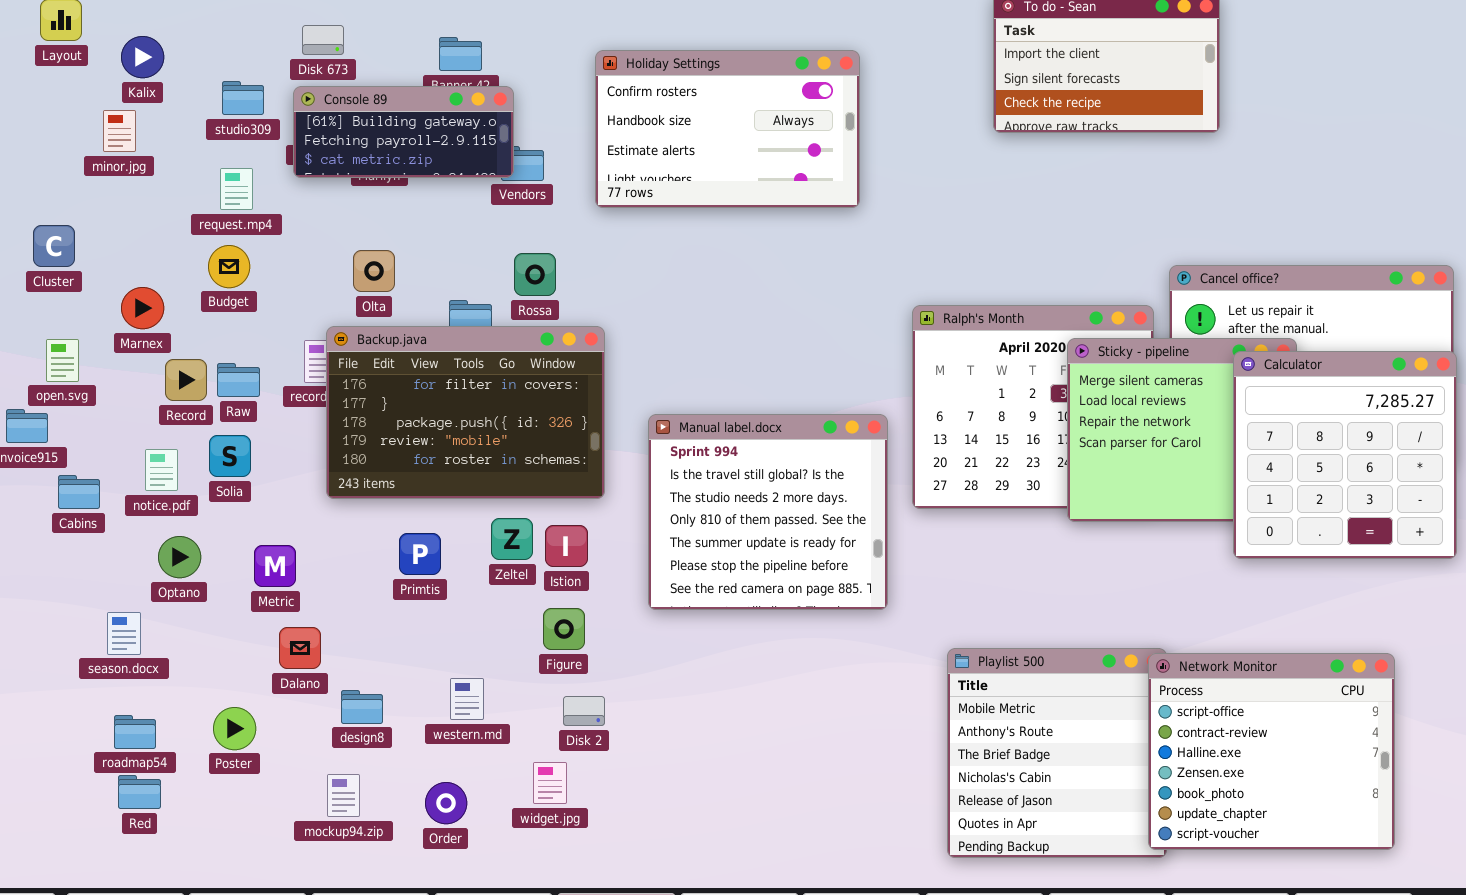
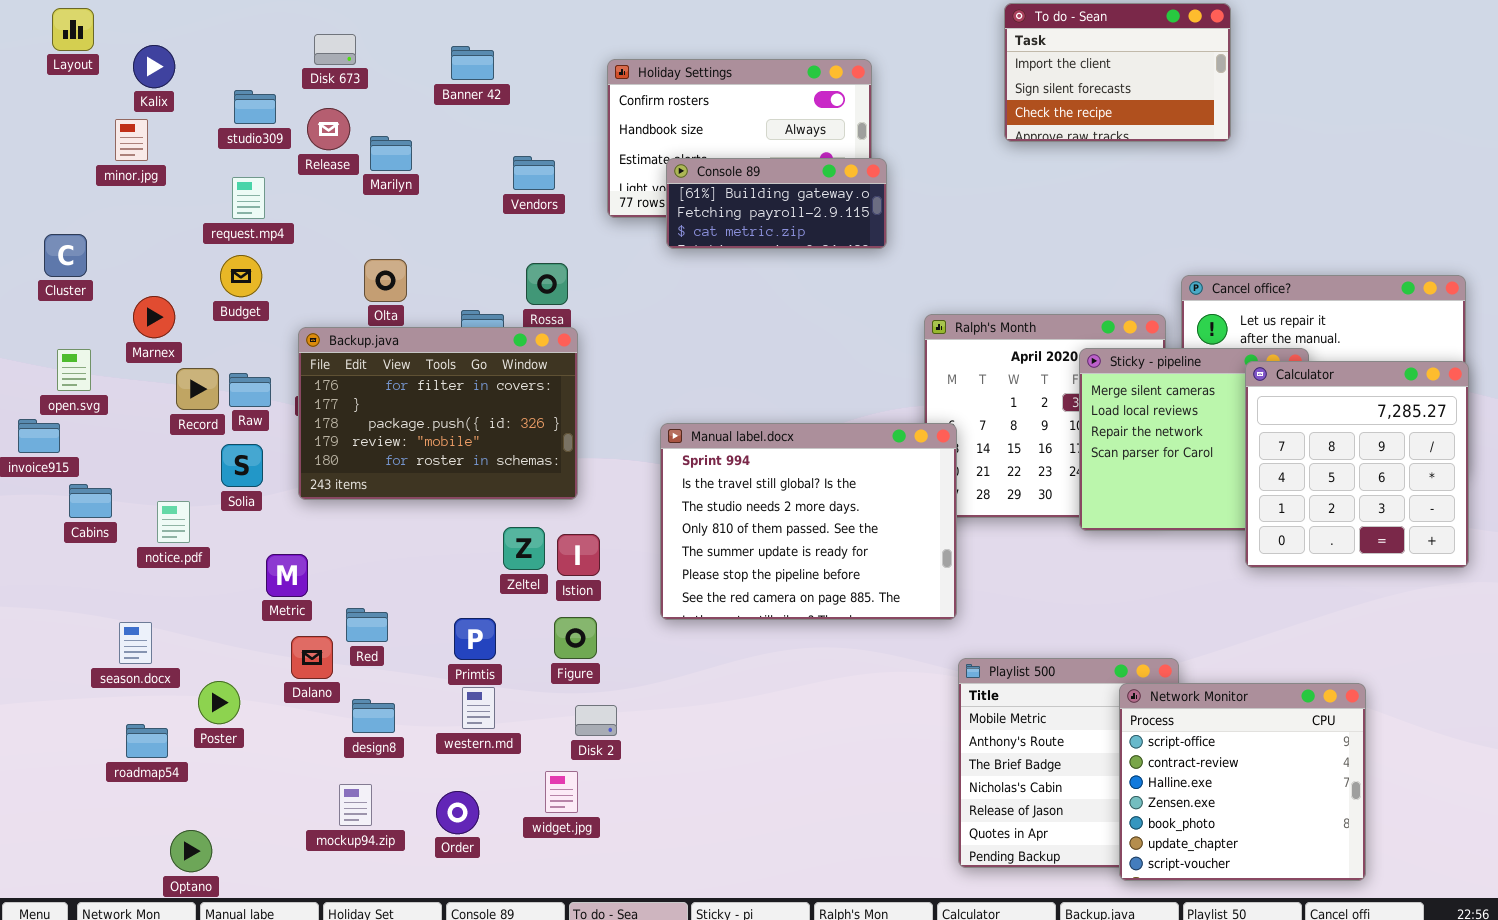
Console 89: [293,86,514,178] -> [666,158,887,249], moved
Backup.java: [326,326,605,499] -> [298,327,578,500], moved
Manual label.docx: [648,414,888,610] -> [660,423,957,620], resized
notice.pdf: [145,449,178,491] -> [157,501,190,543], moved
Primtis: [399,533,441,575] -> [454,618,496,660], moved
Optano: [158,536,201,578] -> [170,830,212,872], moved
Network Monitor: [1148,653,1395,850] -> [1119,683,1366,881], moved
Poster: [213,707,256,750] -> [198,681,240,724], moved
Red: [118,775,161,809] -> [346,608,388,642], moved

